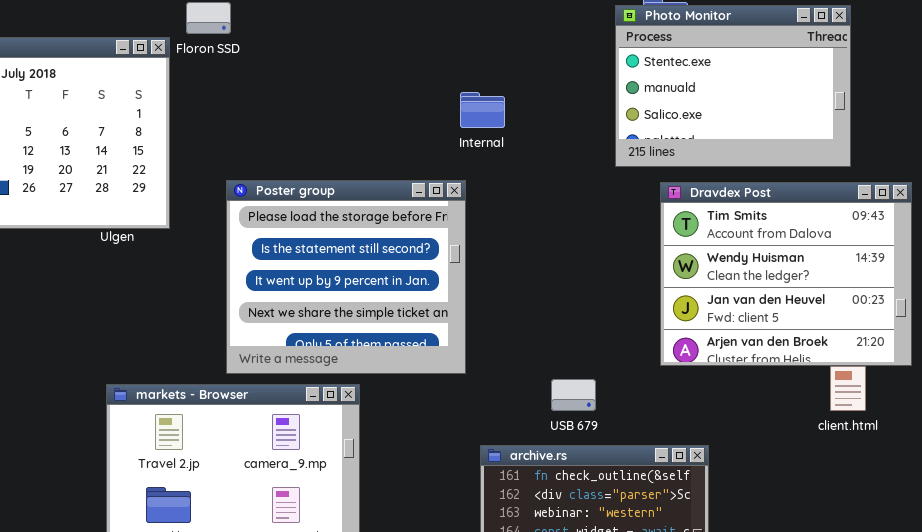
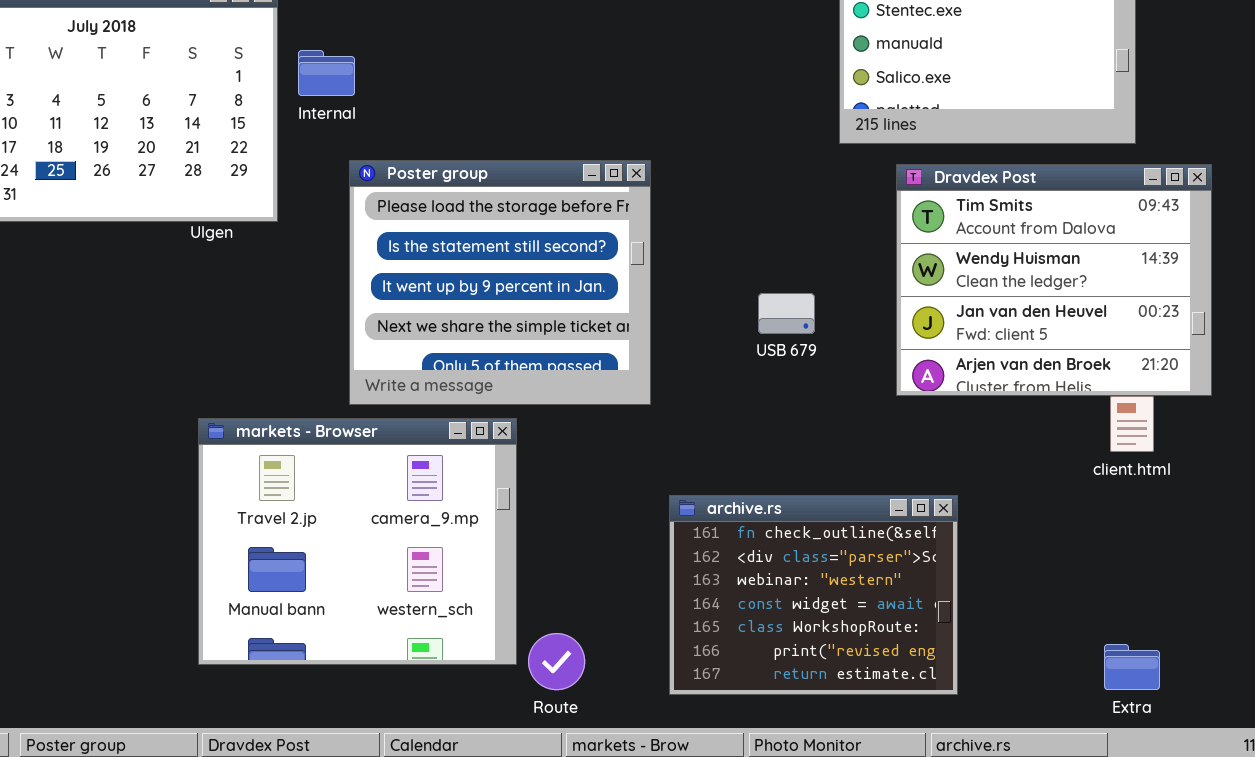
Internal: [460,92,505,128] -> [298,50,355,96], moved
USB 679: [551,379,596,411] -> [758,293,815,334], moved

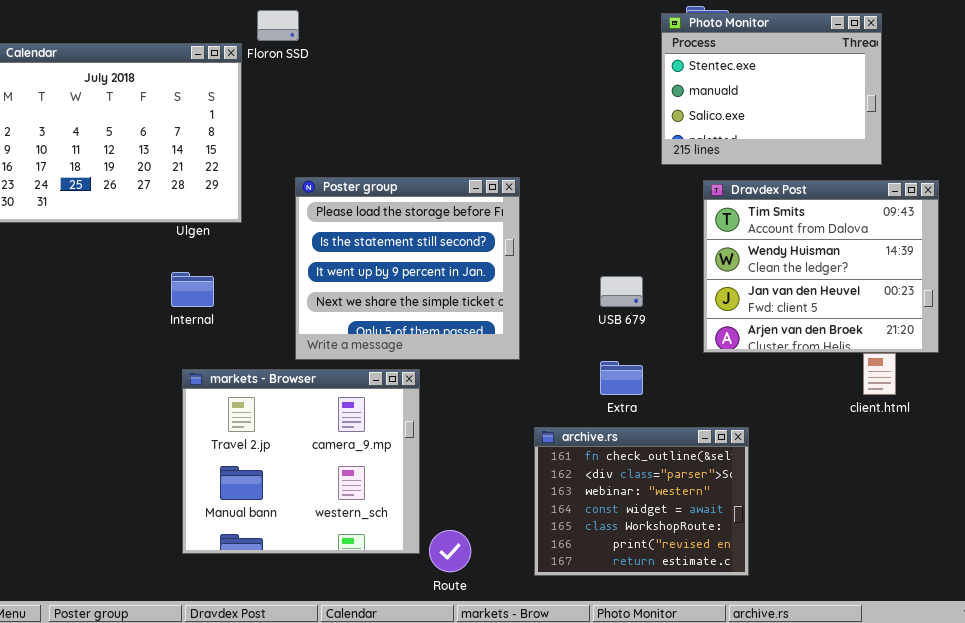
Internal: [298,50,355,96] -> [171,272,214,307], moved
Extra: [1104,644,1160,690] -> [600,361,643,395], moved

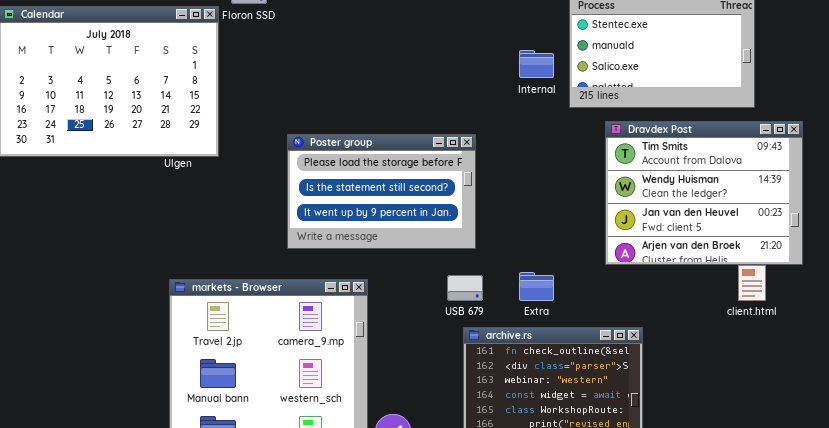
Poster group: [295,177,520,360] -> [287,134,476,249], moved, resized
Internal: [171,272,214,307] -> [519,50,554,78], moved
USB 679: [600,276,643,307] -> [447,275,483,301], moved

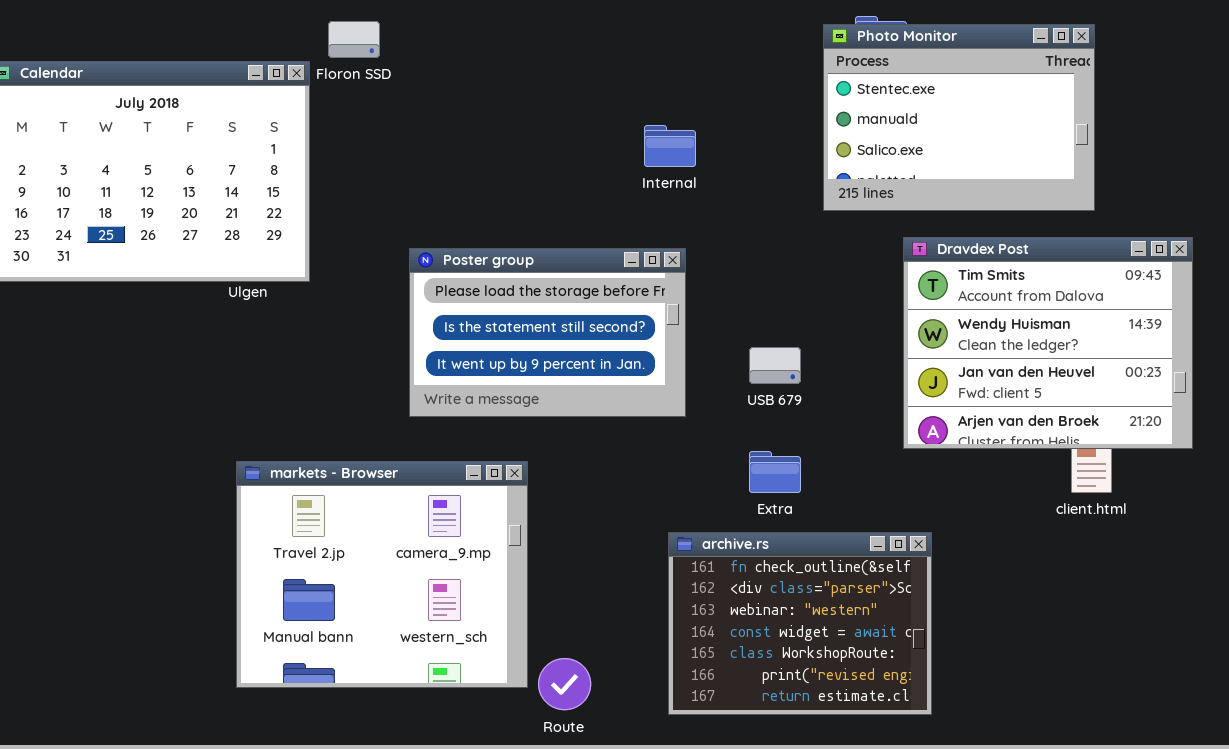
Internal: [519,50,554,78] -> [644,125,696,167], moved
Dravdex Post: [605,121,803,265] -> [903,237,1193,449], moved
USB 679: [447,275,483,301] -> [749,347,801,384], moved

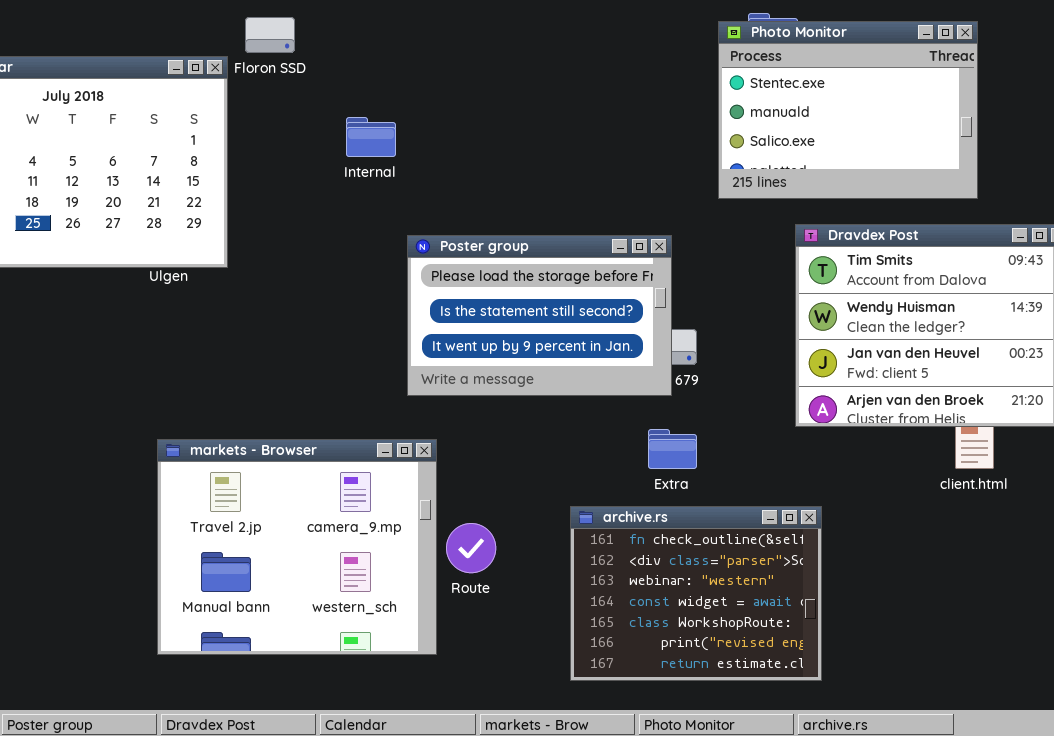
Internal: [644,125,696,167] -> [346,117,396,157], moved
Poster group: [409,248,686,417] -> [407,235,672,396], moved
Route: [538,658,591,710] -> [446,523,496,573], moved

